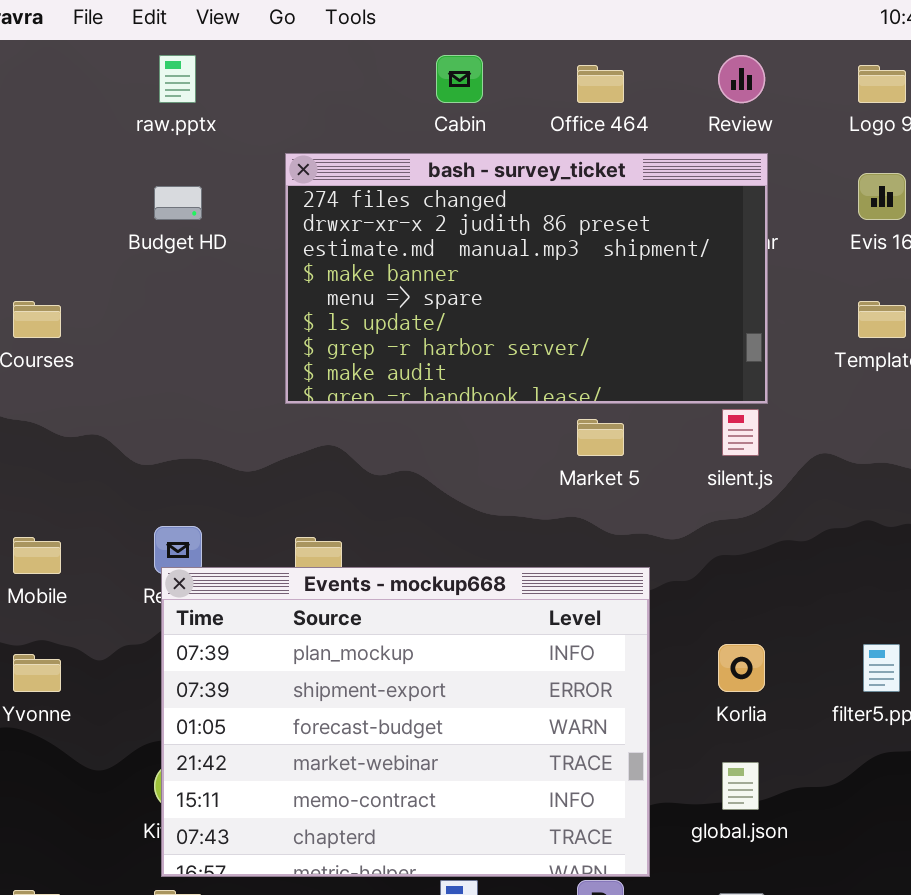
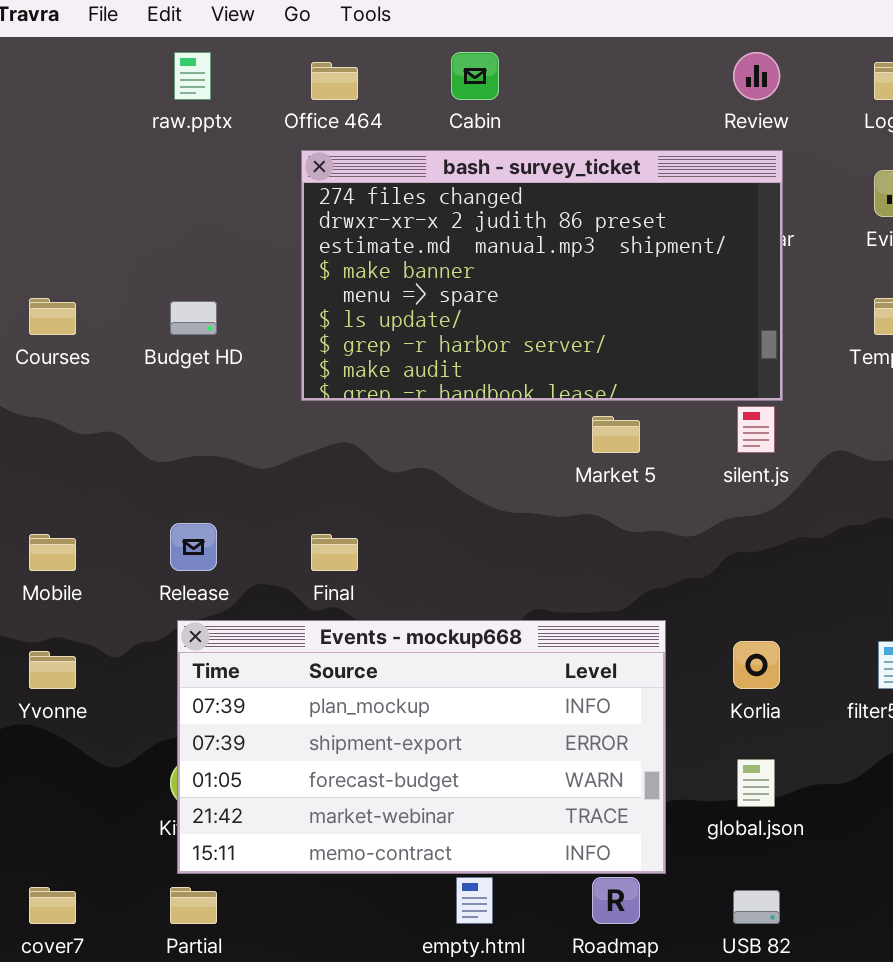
Office 464: [577,65,624,103] -> [311,62,358,100], moved
Budget HD: [154,186,202,220] -> [170,301,217,335], moved
Events - mockup668: [161,567,650,877] -> [177,620,666,874], resized

